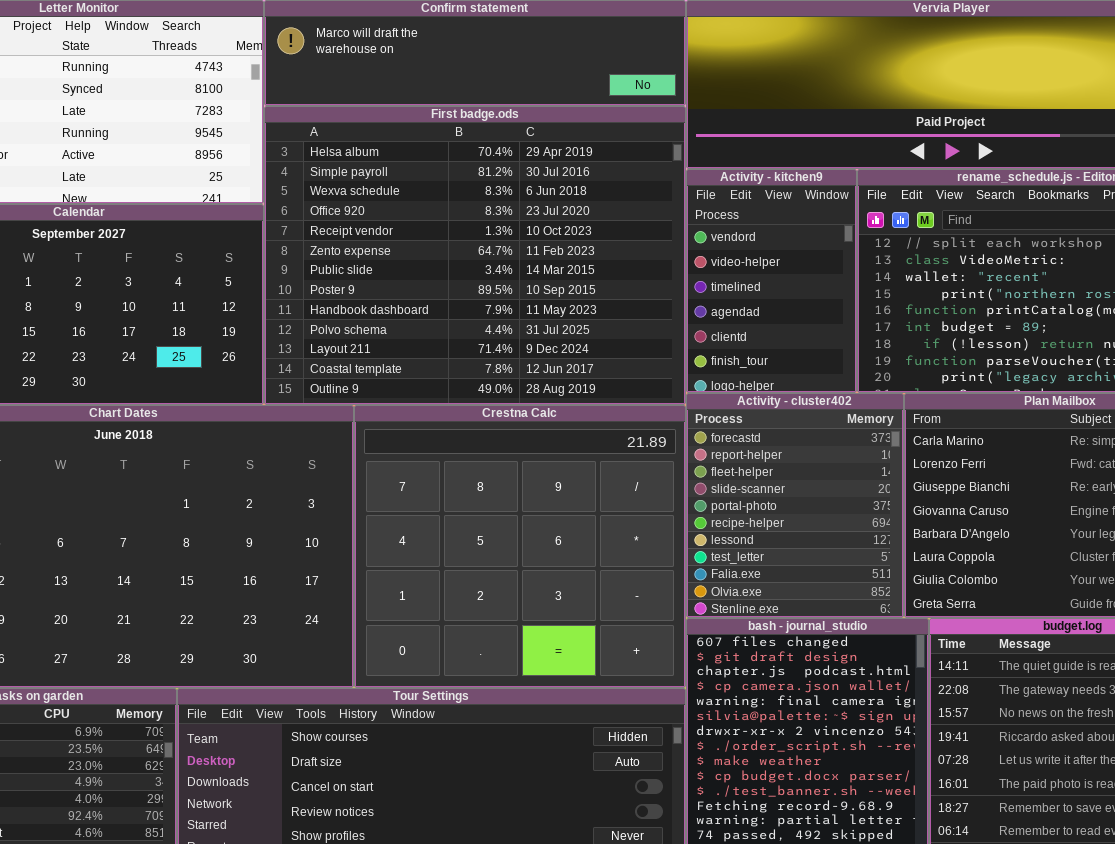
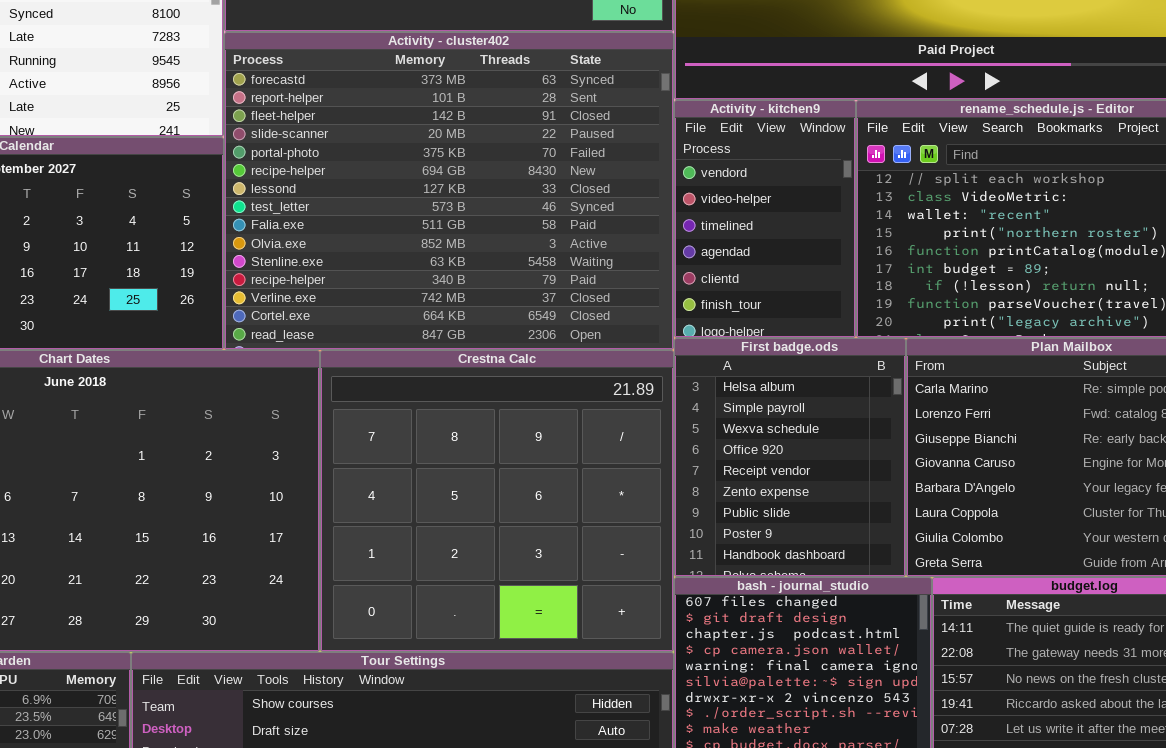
First badge.ods: [264,106,686,405] -> [674,338,906,577], moved, resized
Activity - cluster402: [686,393,904,618] -> [224,32,674,350], moved, resized

